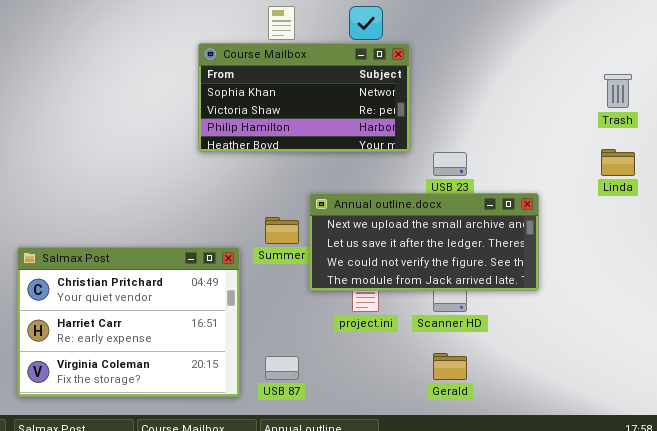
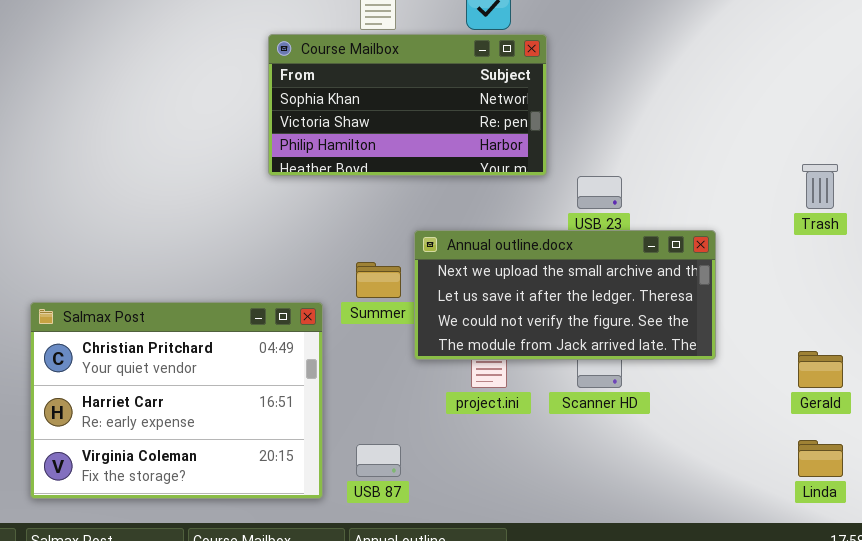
Trash: [604,74,632,108] -> [802,164,838,209], moved
Linda: [601,149,635,176] -> [798,440,843,477], moved
Gerald: [433,353,467,380] -> [798,351,843,388], moved

